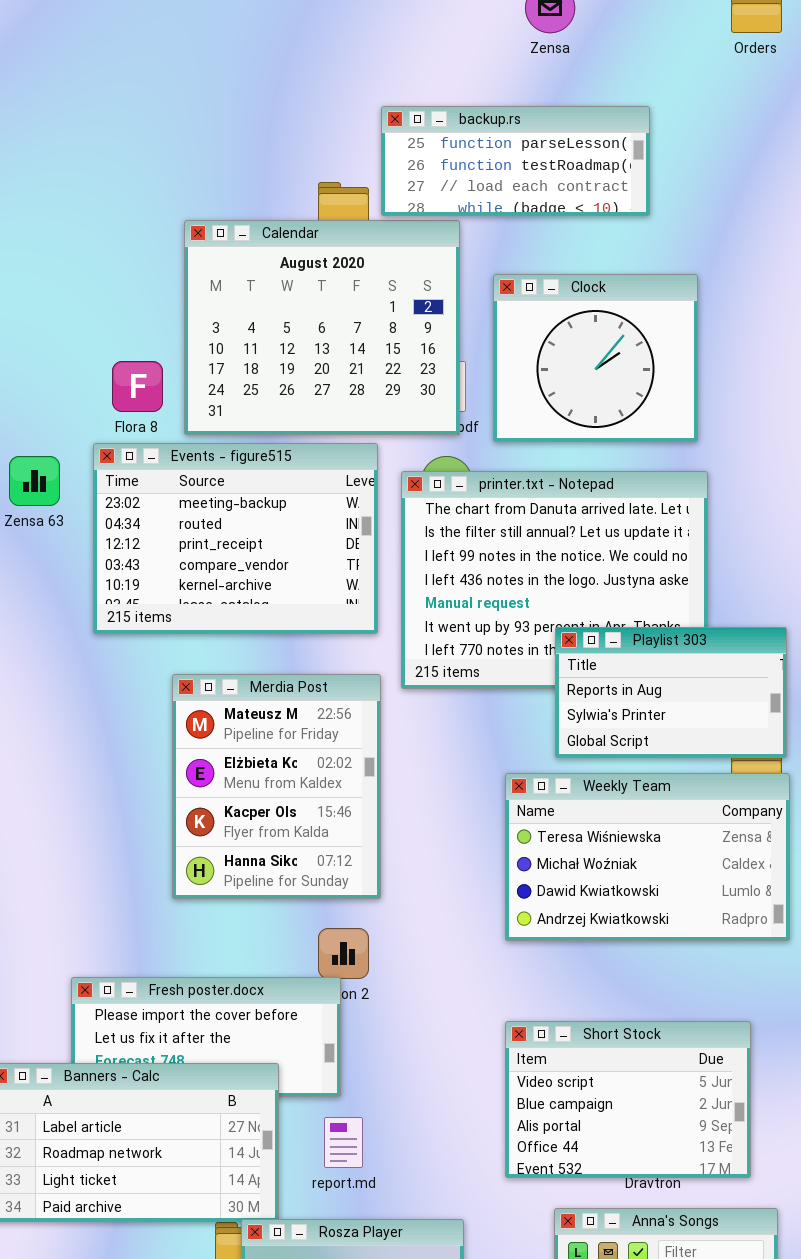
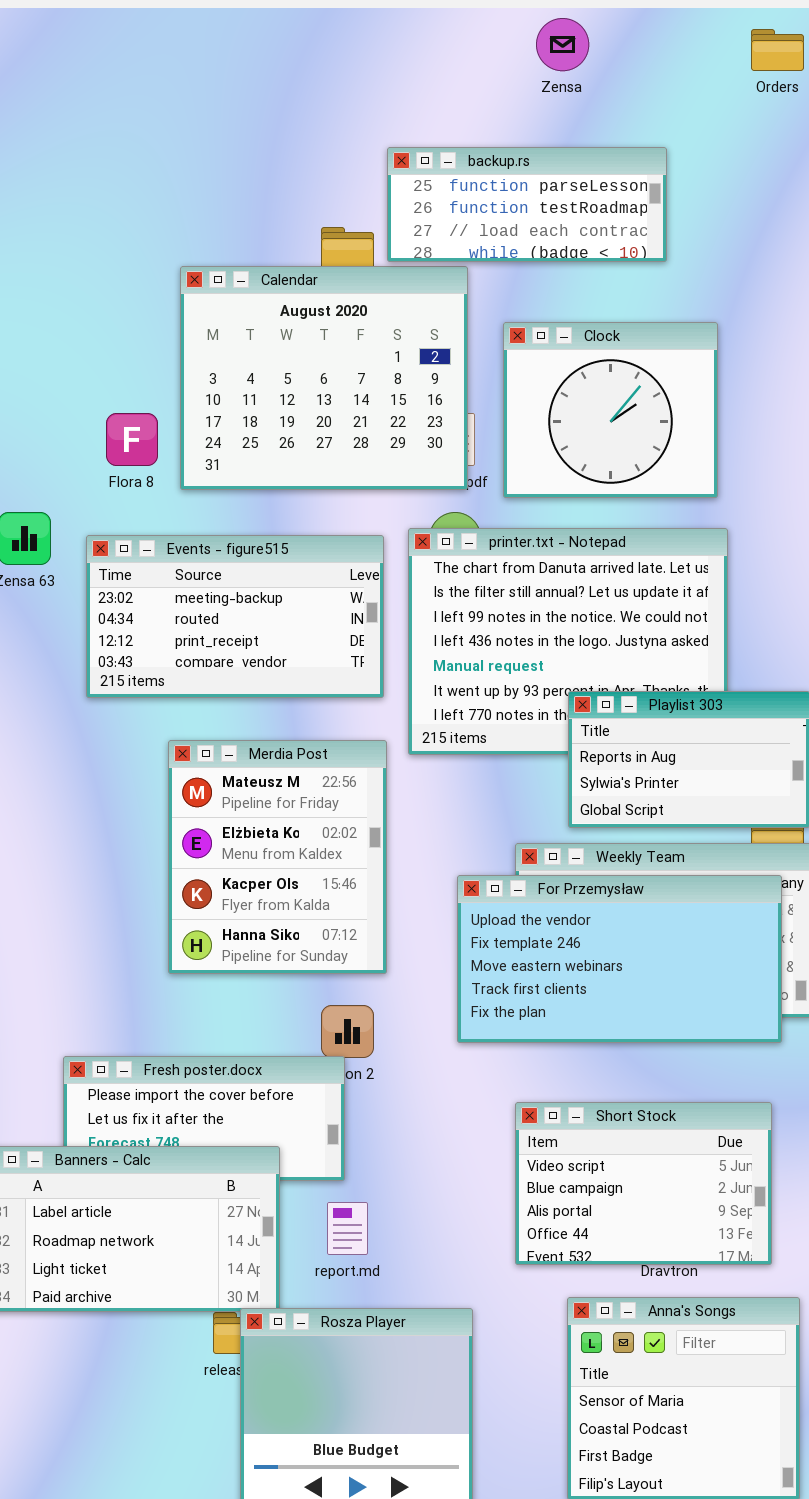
Events - figure515: [93,443,378,634] -> [86,535,384,698], resized
For Przemysław: none -> [457,875,782,1043], opened

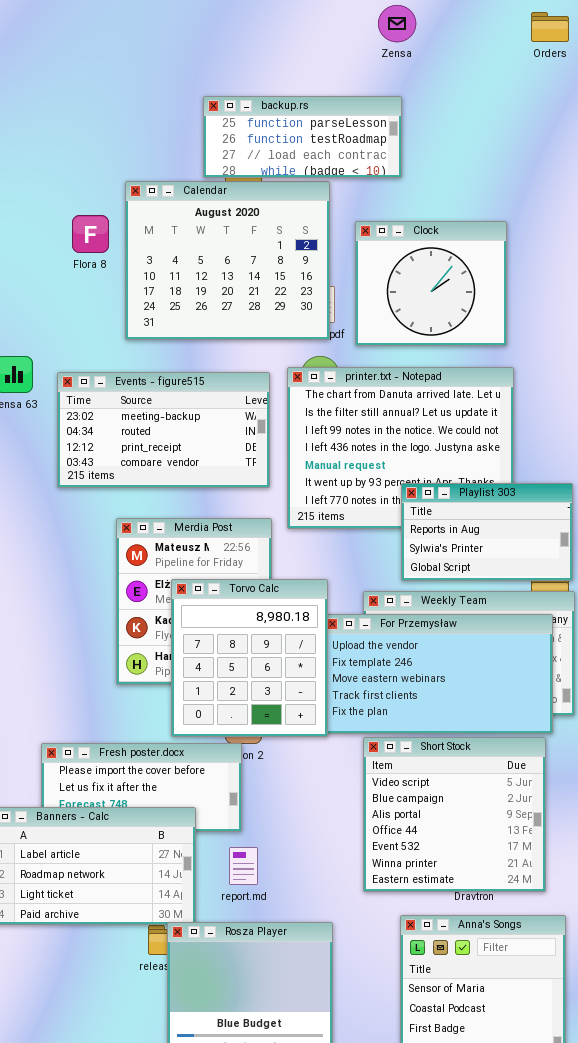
backup.rs: [387,147,667,262] -> [203,96,402,178], moved
Flora 8: [106,413,158,466] -> [72,215,109,253], moved
Torvo Calc: none -> [171,579,328,737], opened
Short Stock: [515,1102,772,1265] -> [363,737,546,892], resized

